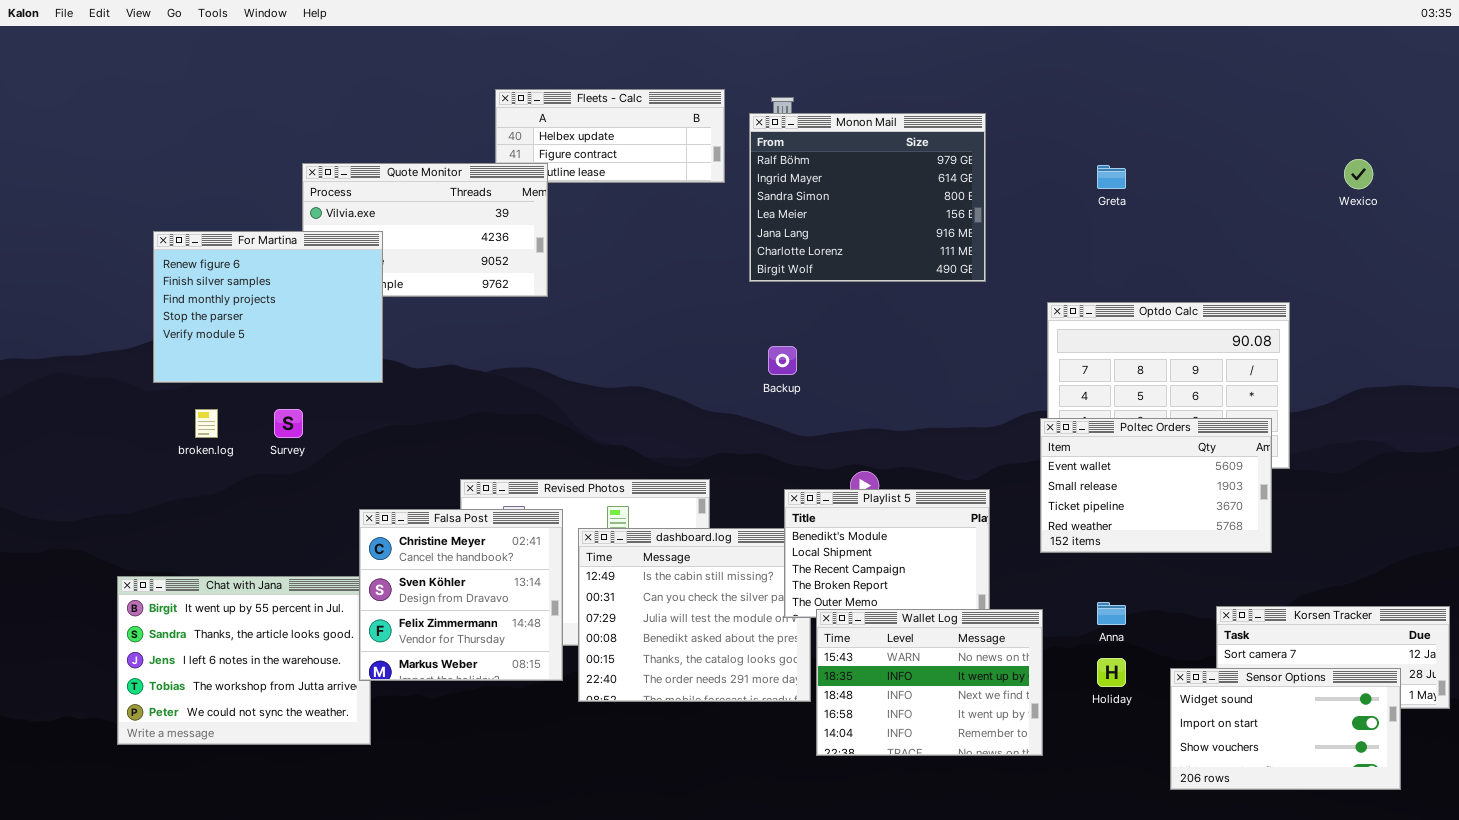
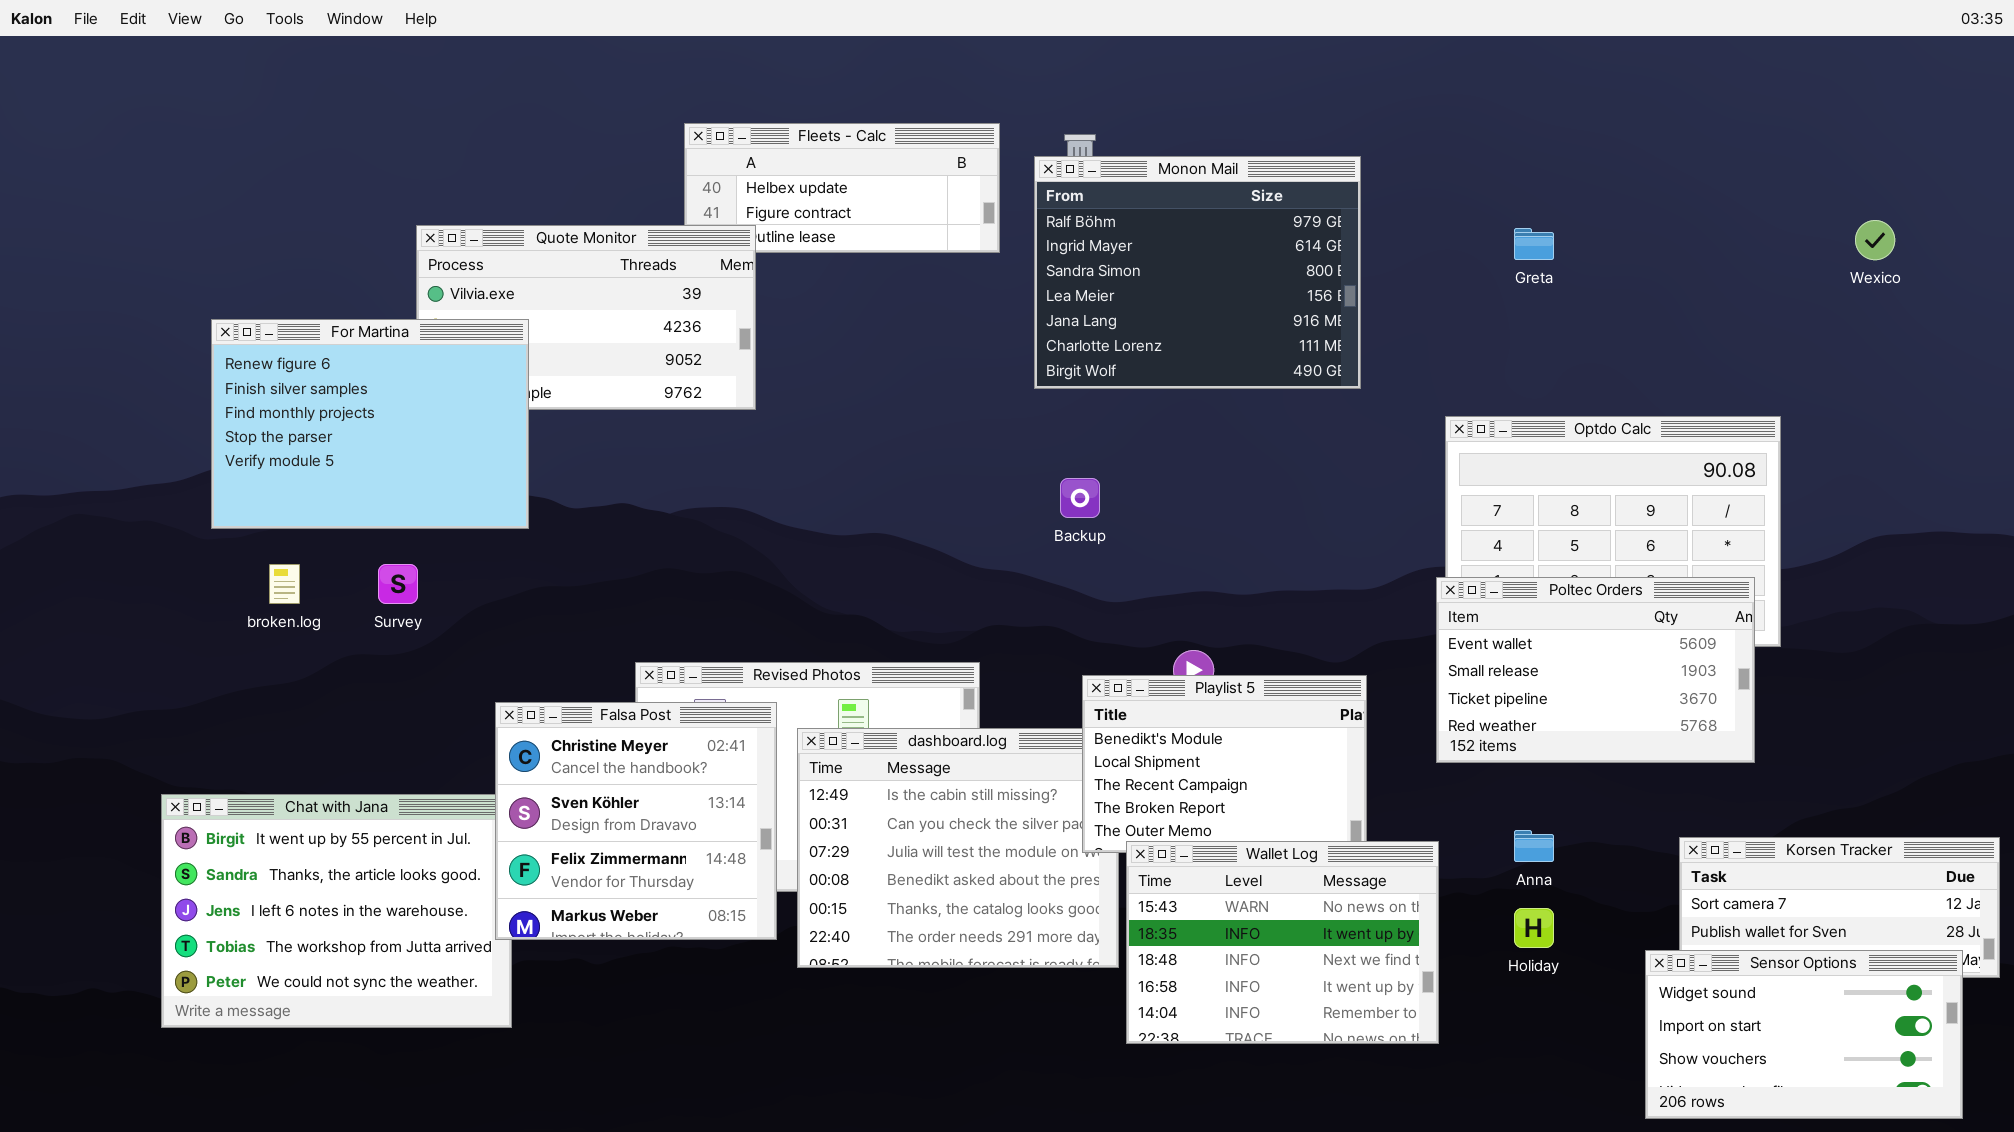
Sensor Options: [1170,668,1401,790] -> [1645,950,1963,1119], moved

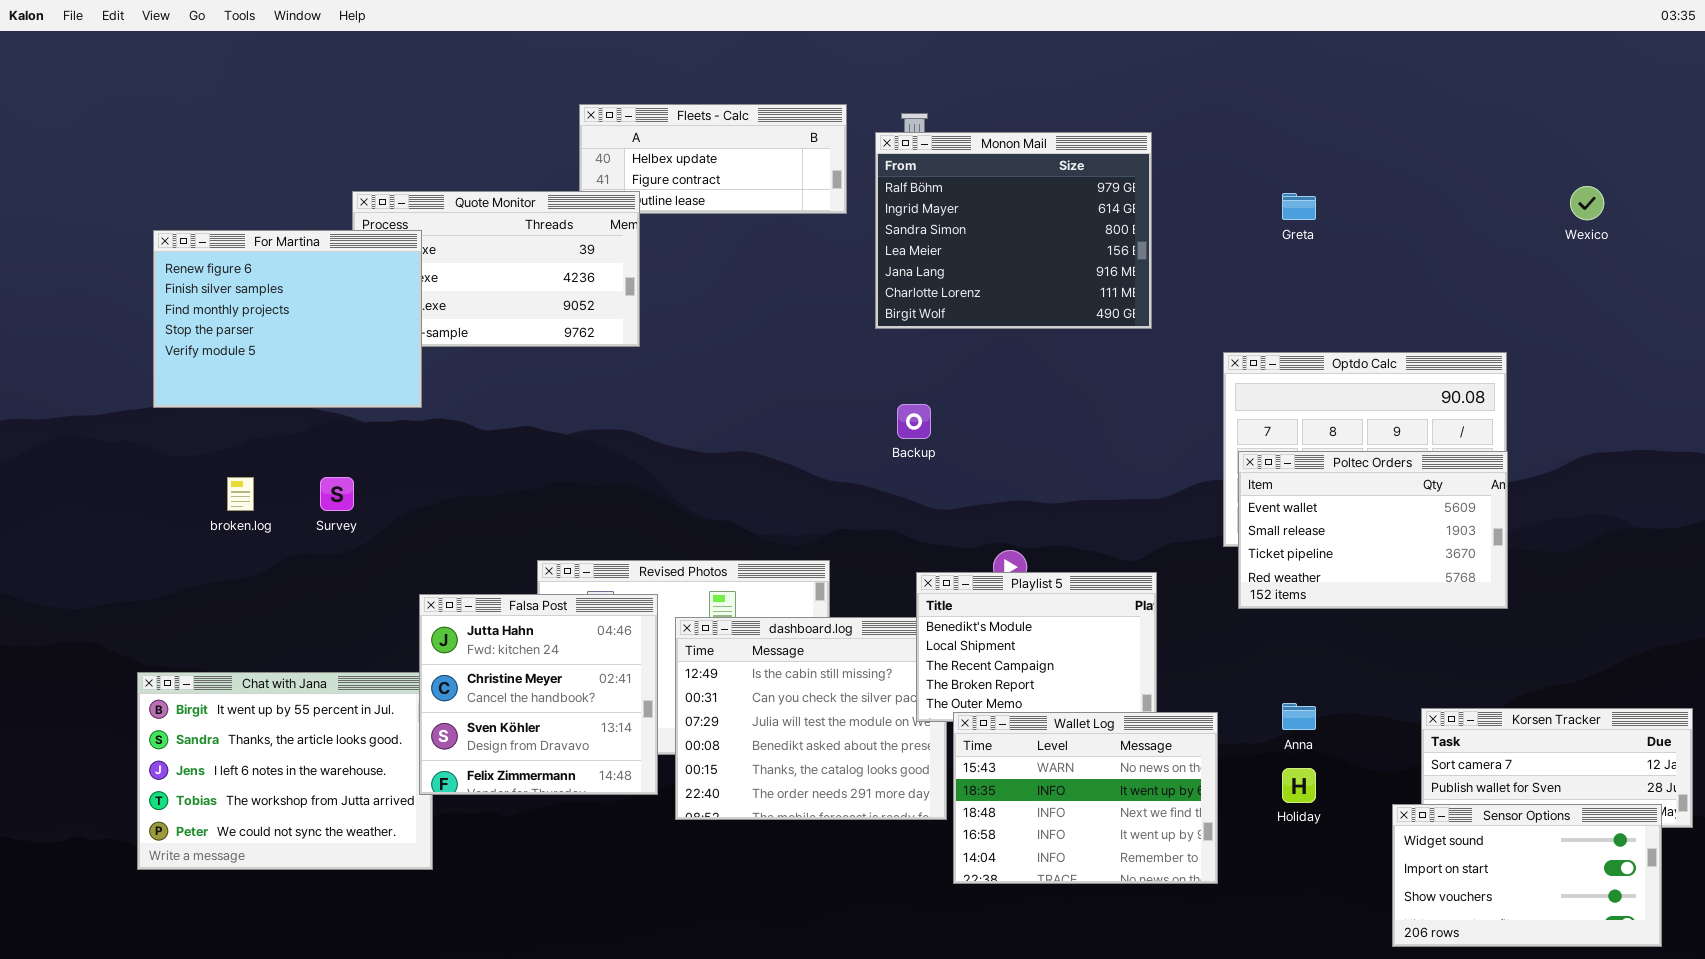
For Martina: [211,319,529,529] -> [153,230,422,408], moved
Poltec Orders: [1436,577,1755,763] -> [1238,451,1508,609], moved
Falsa Post: [495,702,777,940] -> [419,594,658,795], scrolled up 1 row

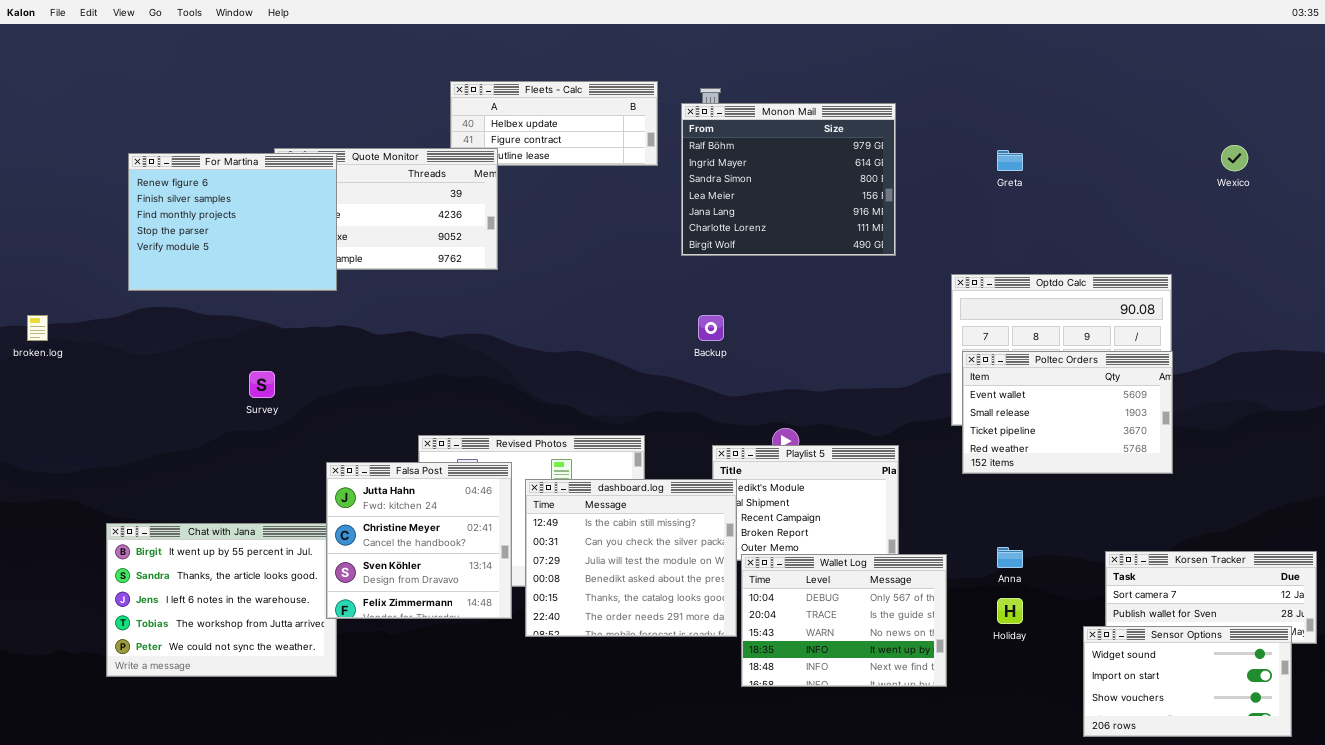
For Martina: [153,230,422,408] -> [128,153,337,291], moved
broken.log: [227,477,254,511] -> [27,315,48,341], moved
dashboard.log: [675,617,947,820] -> [525,479,737,637], raised
Wallet Log: [953,712,1218,884] -> [741,554,947,687], scrolled up 2 rows

